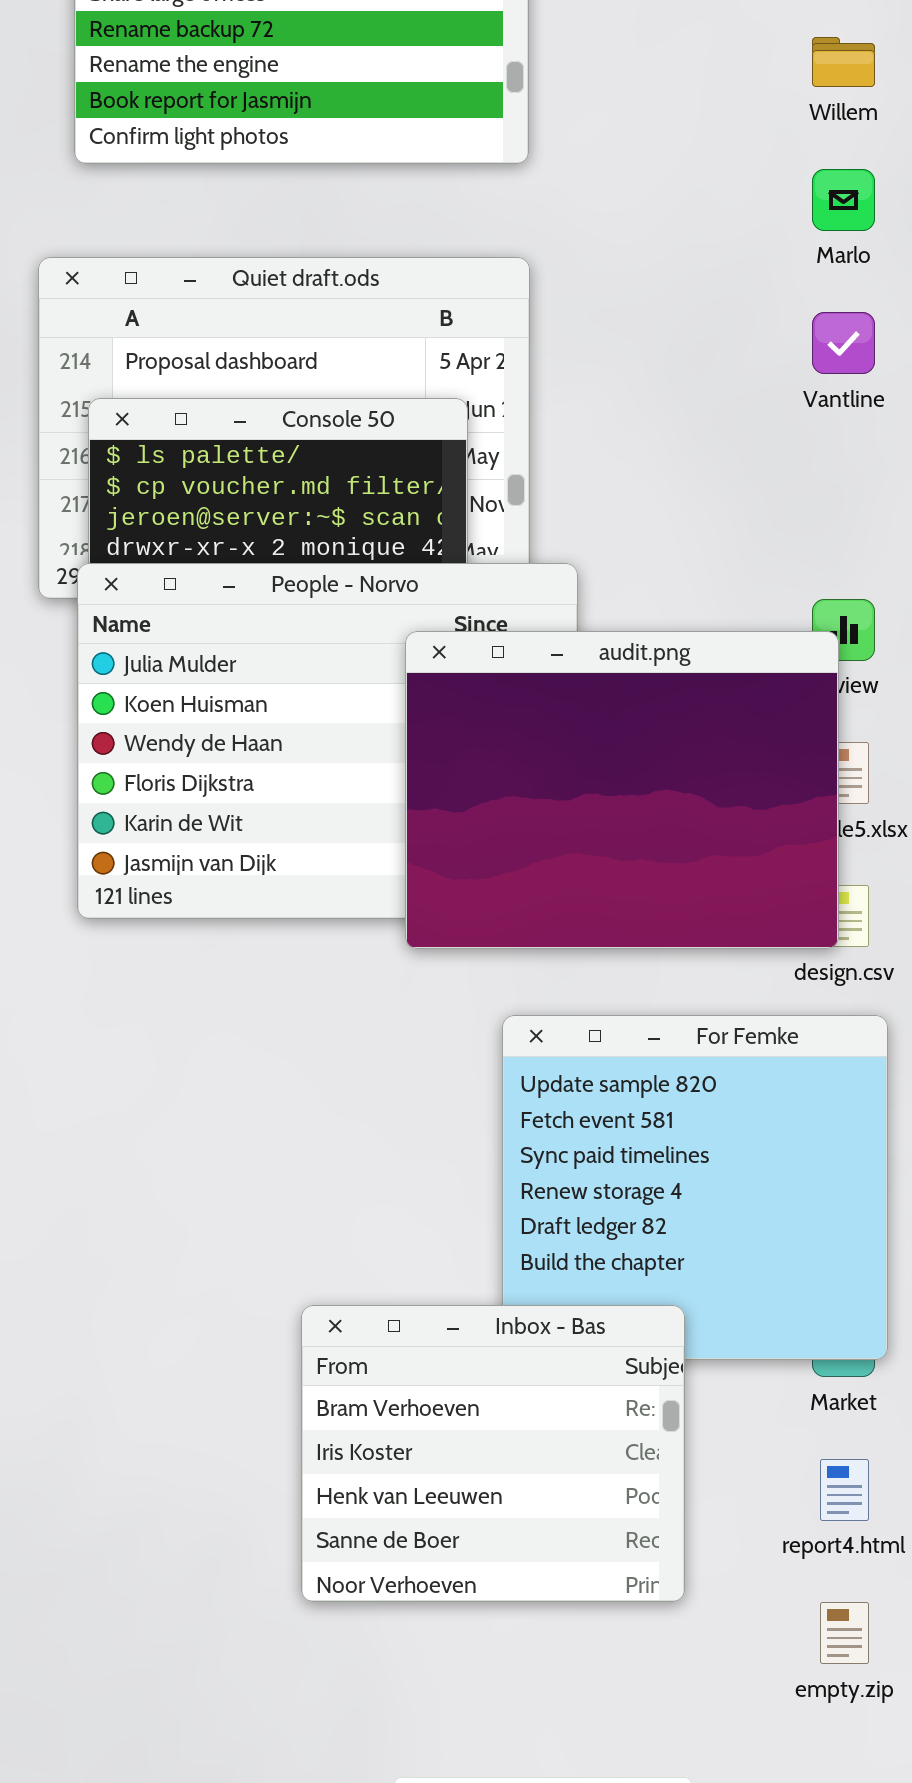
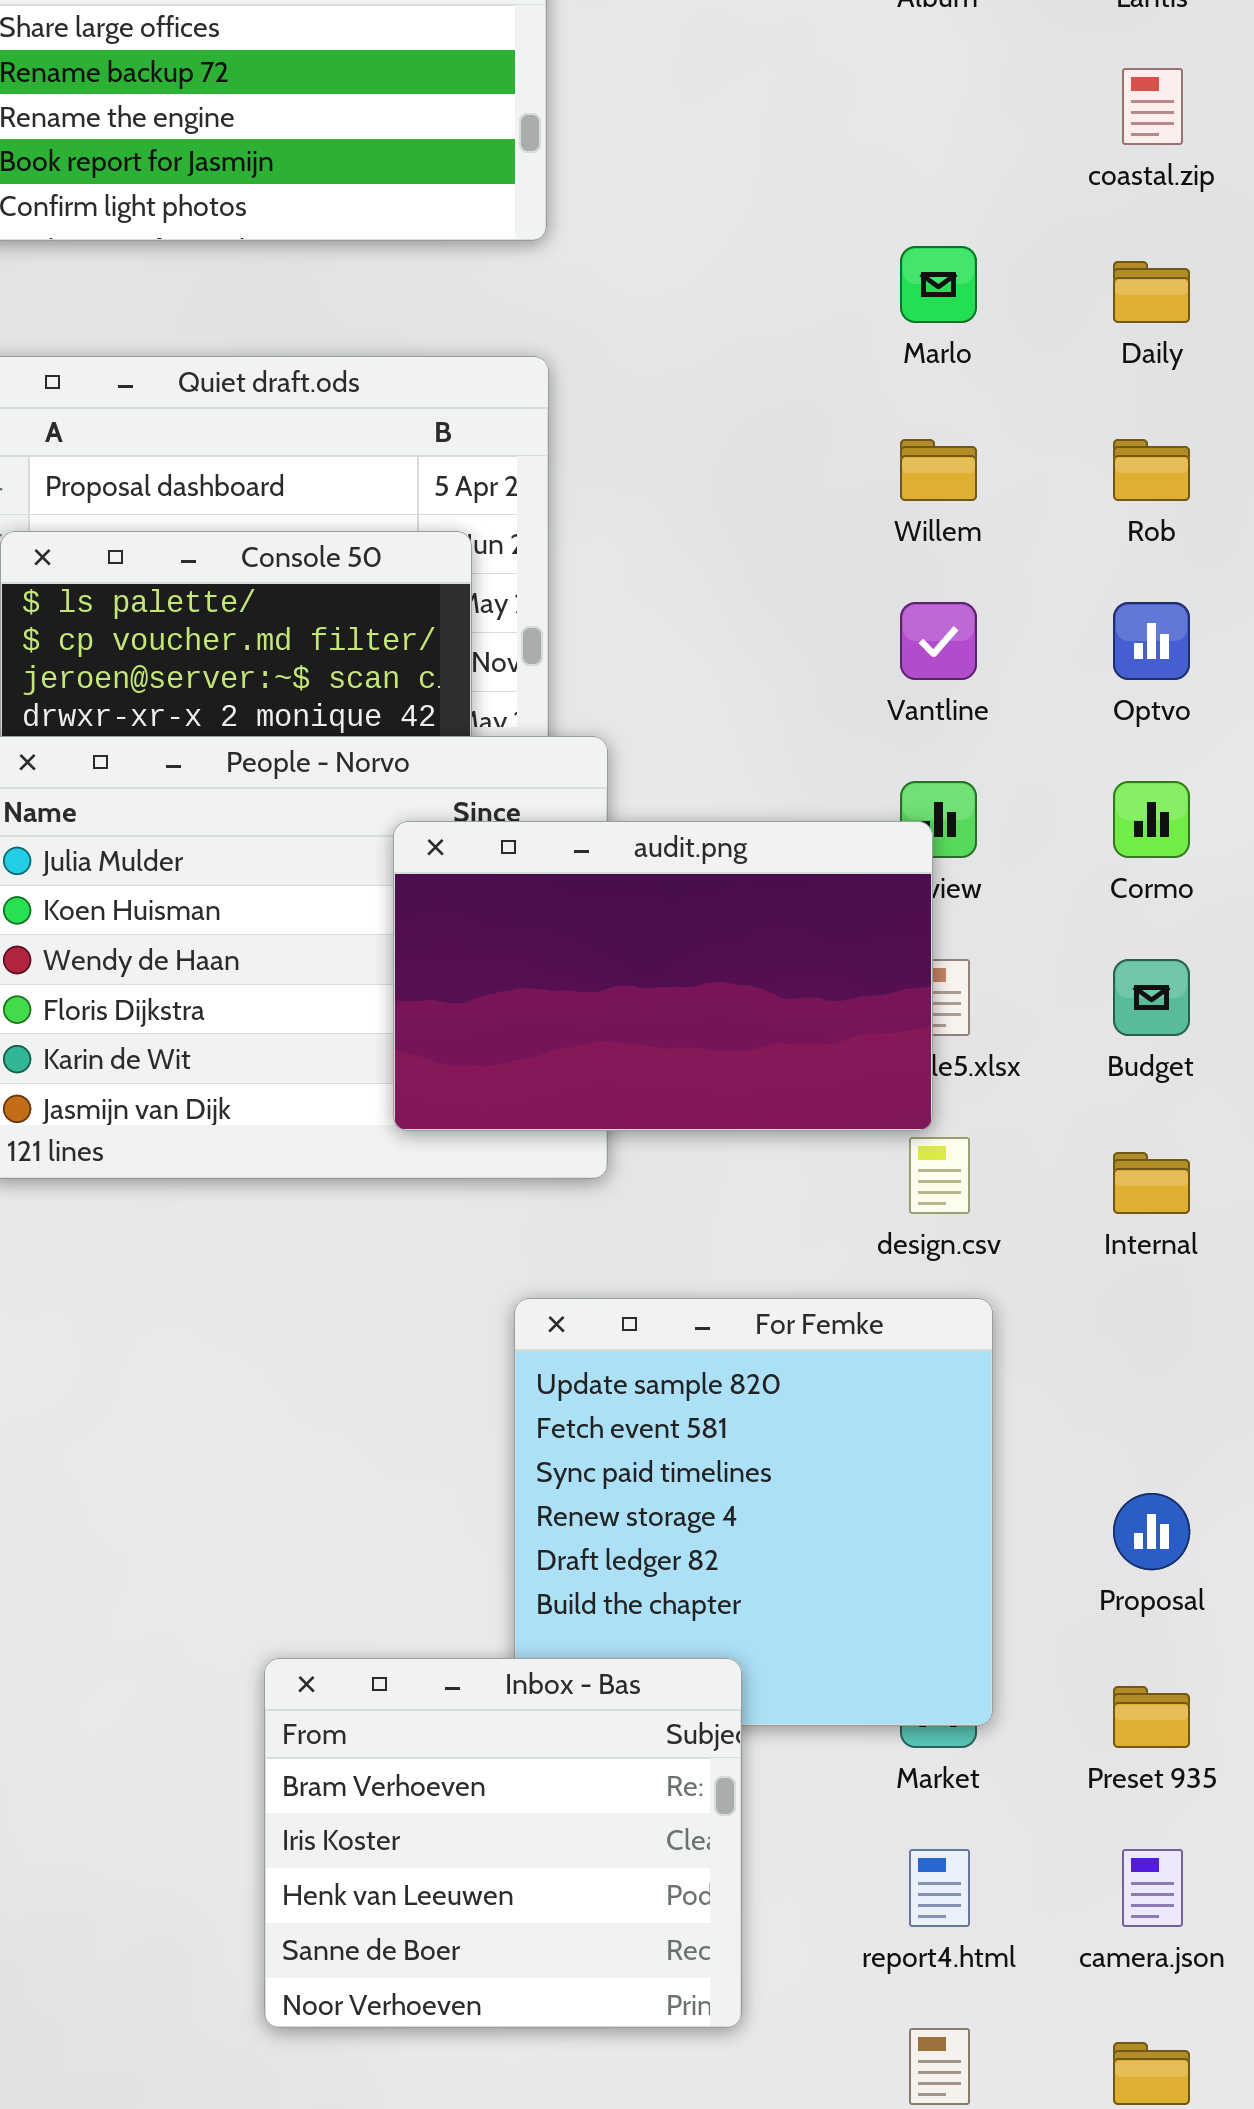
Willem: [812,37,875,87] -> [900,439,977,501], moved
Vantline: [812,312,875,374] -> [900,602,977,680], moved
audit.png: [405,631,839,949] -> [393,821,933,1131], resized

